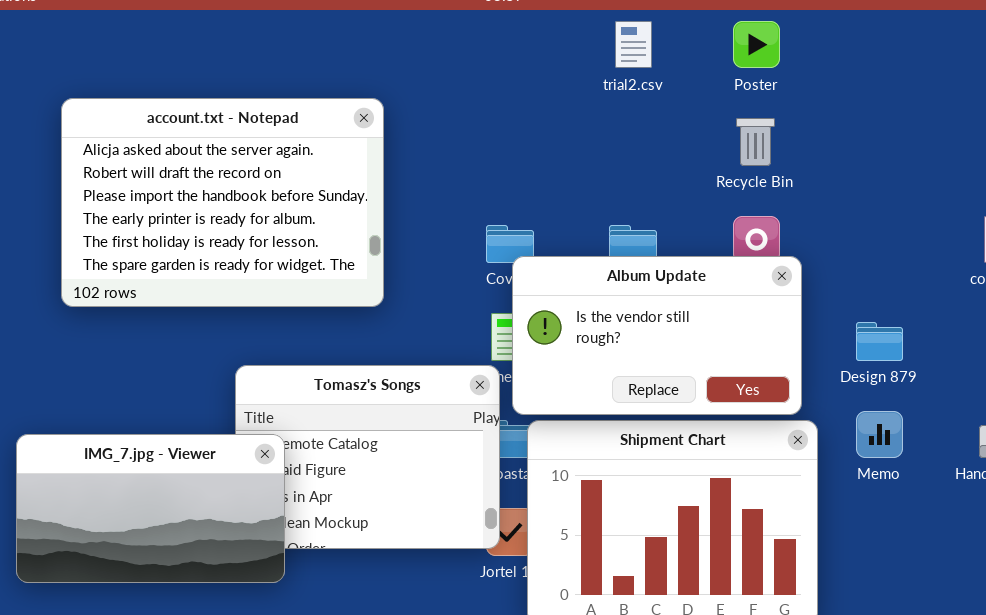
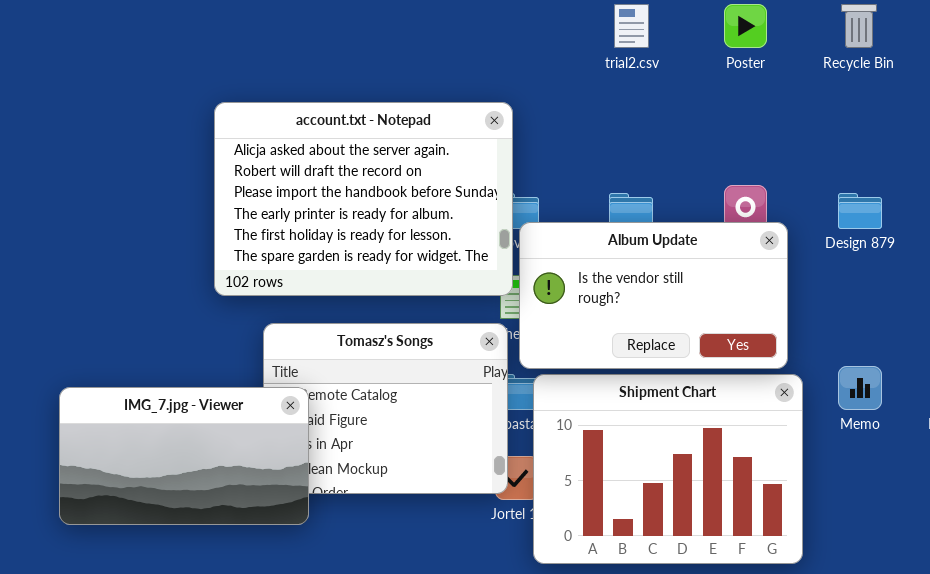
account.txt - Notepad: [61,98,384,307] -> [214,102,513,296], moved
Recycle Bin: [736,118,775,166] -> [841,4,877,48], moved
Design 879: [856,322,903,361] -> [838,193,882,229], moved

